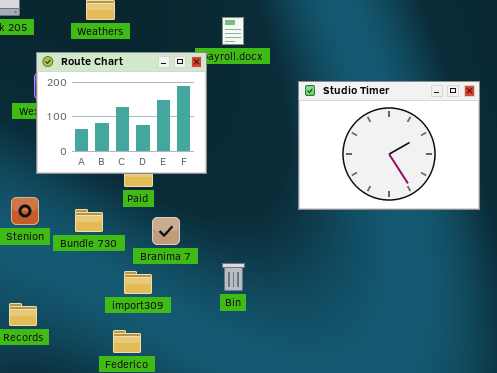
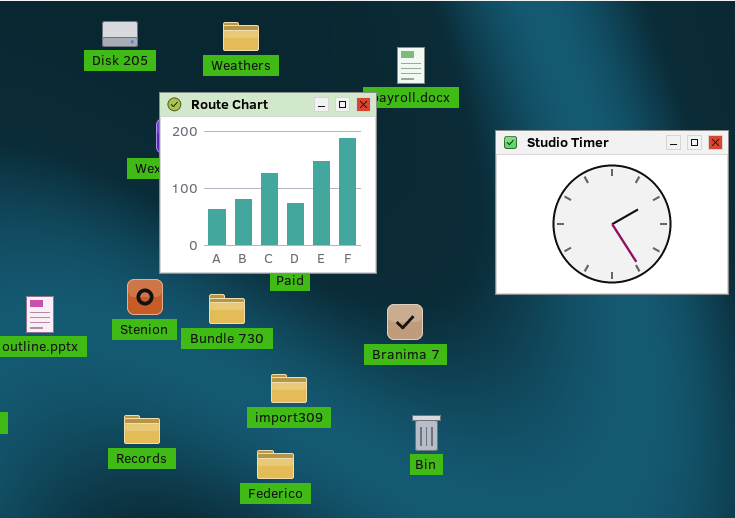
Route Chart: [36,52,207,174] -> [159,92,377,274], resized
Branima 7: [152,217,180,245] -> [387,304,423,340], moved
Bin: [222,263,245,291] -> [412,415,441,451], moved

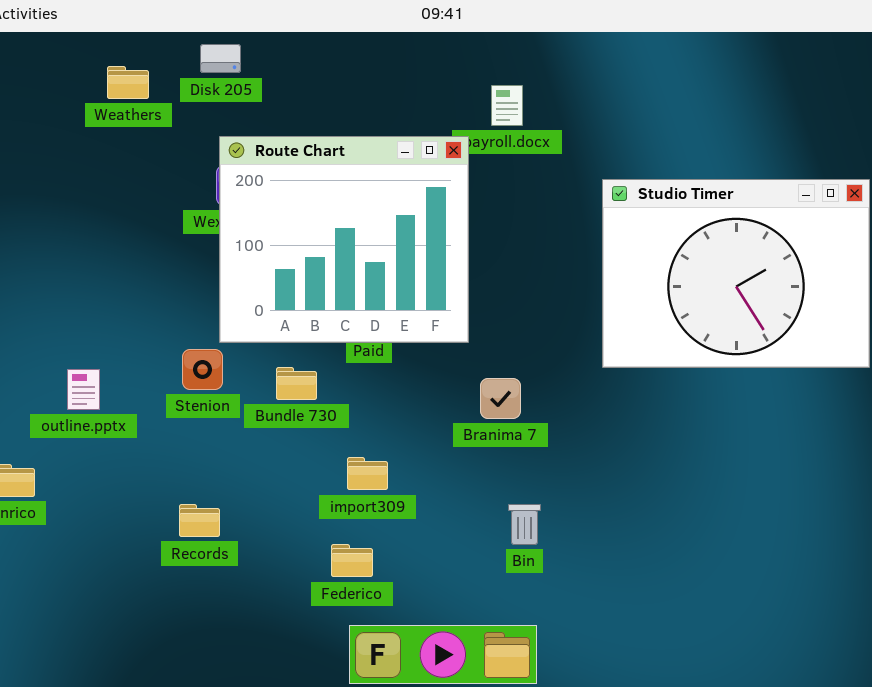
Disk 205: [102,21,138,47] -> [200,44,241,73], moved
Weathers: [223,22,259,51] -> [107,66,149,99], moved

